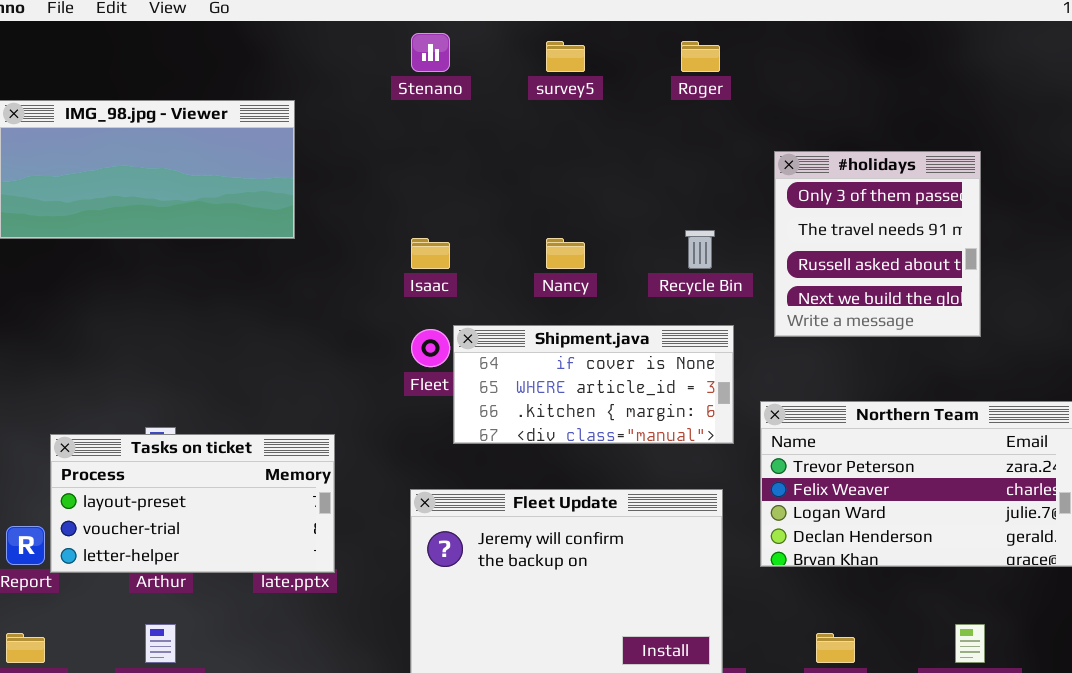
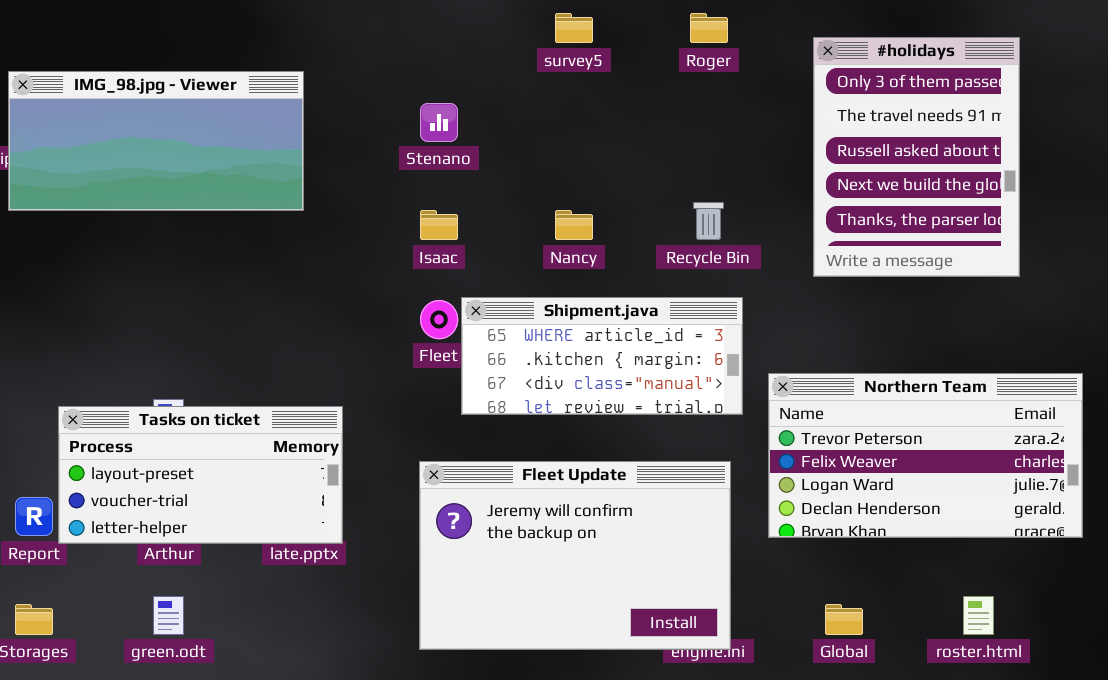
Stenano: [411,33,450,72] -> [420,103,458,142], moved
#holidays: [774,151,981,337] -> [813,37,1020,277], moved, resized
Shipment.java: [453,325,734,444] -> [461,297,743,415], scrolled down 1 row

